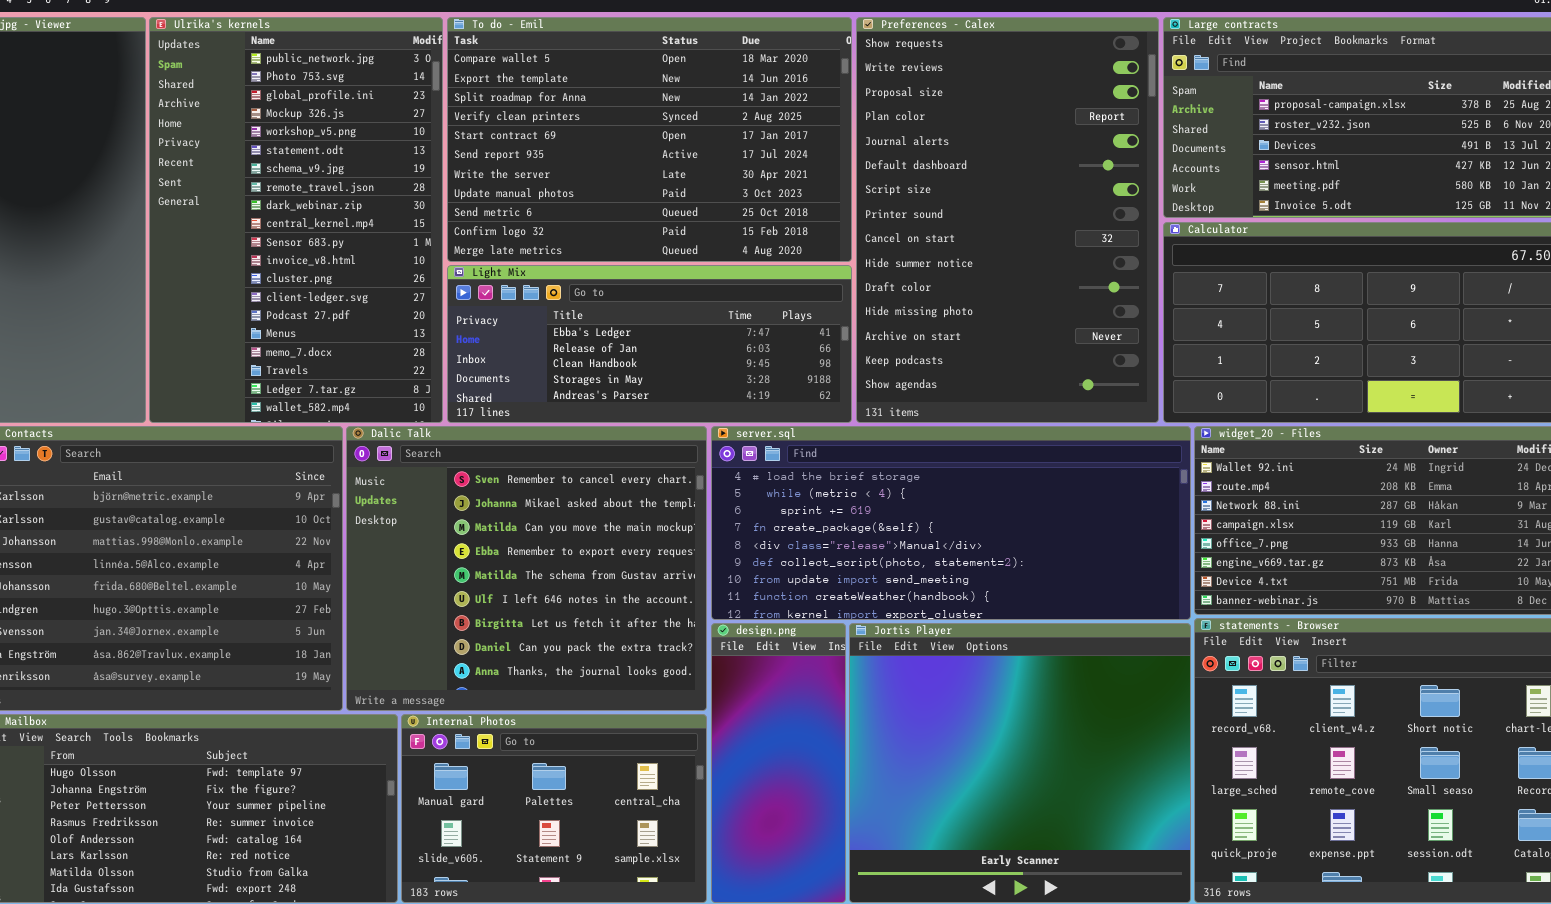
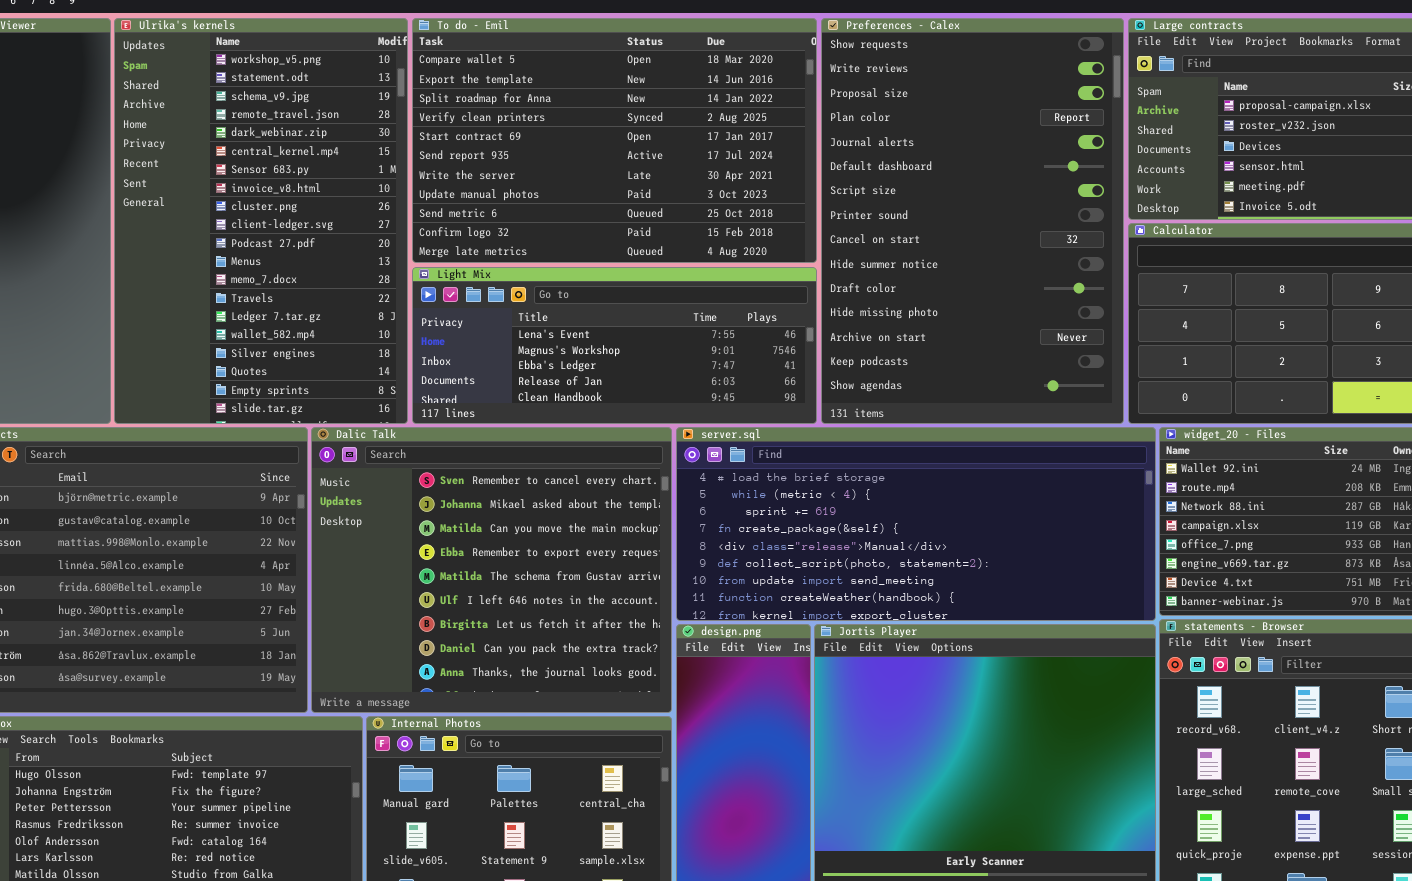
Ulrika's kernels: [149,17,443,423] -> [114,18,408,424], scrolled down 4 rows
Light Mix: [447,265,852,423] -> [412,267,817,424], scrolled up 2 rows

